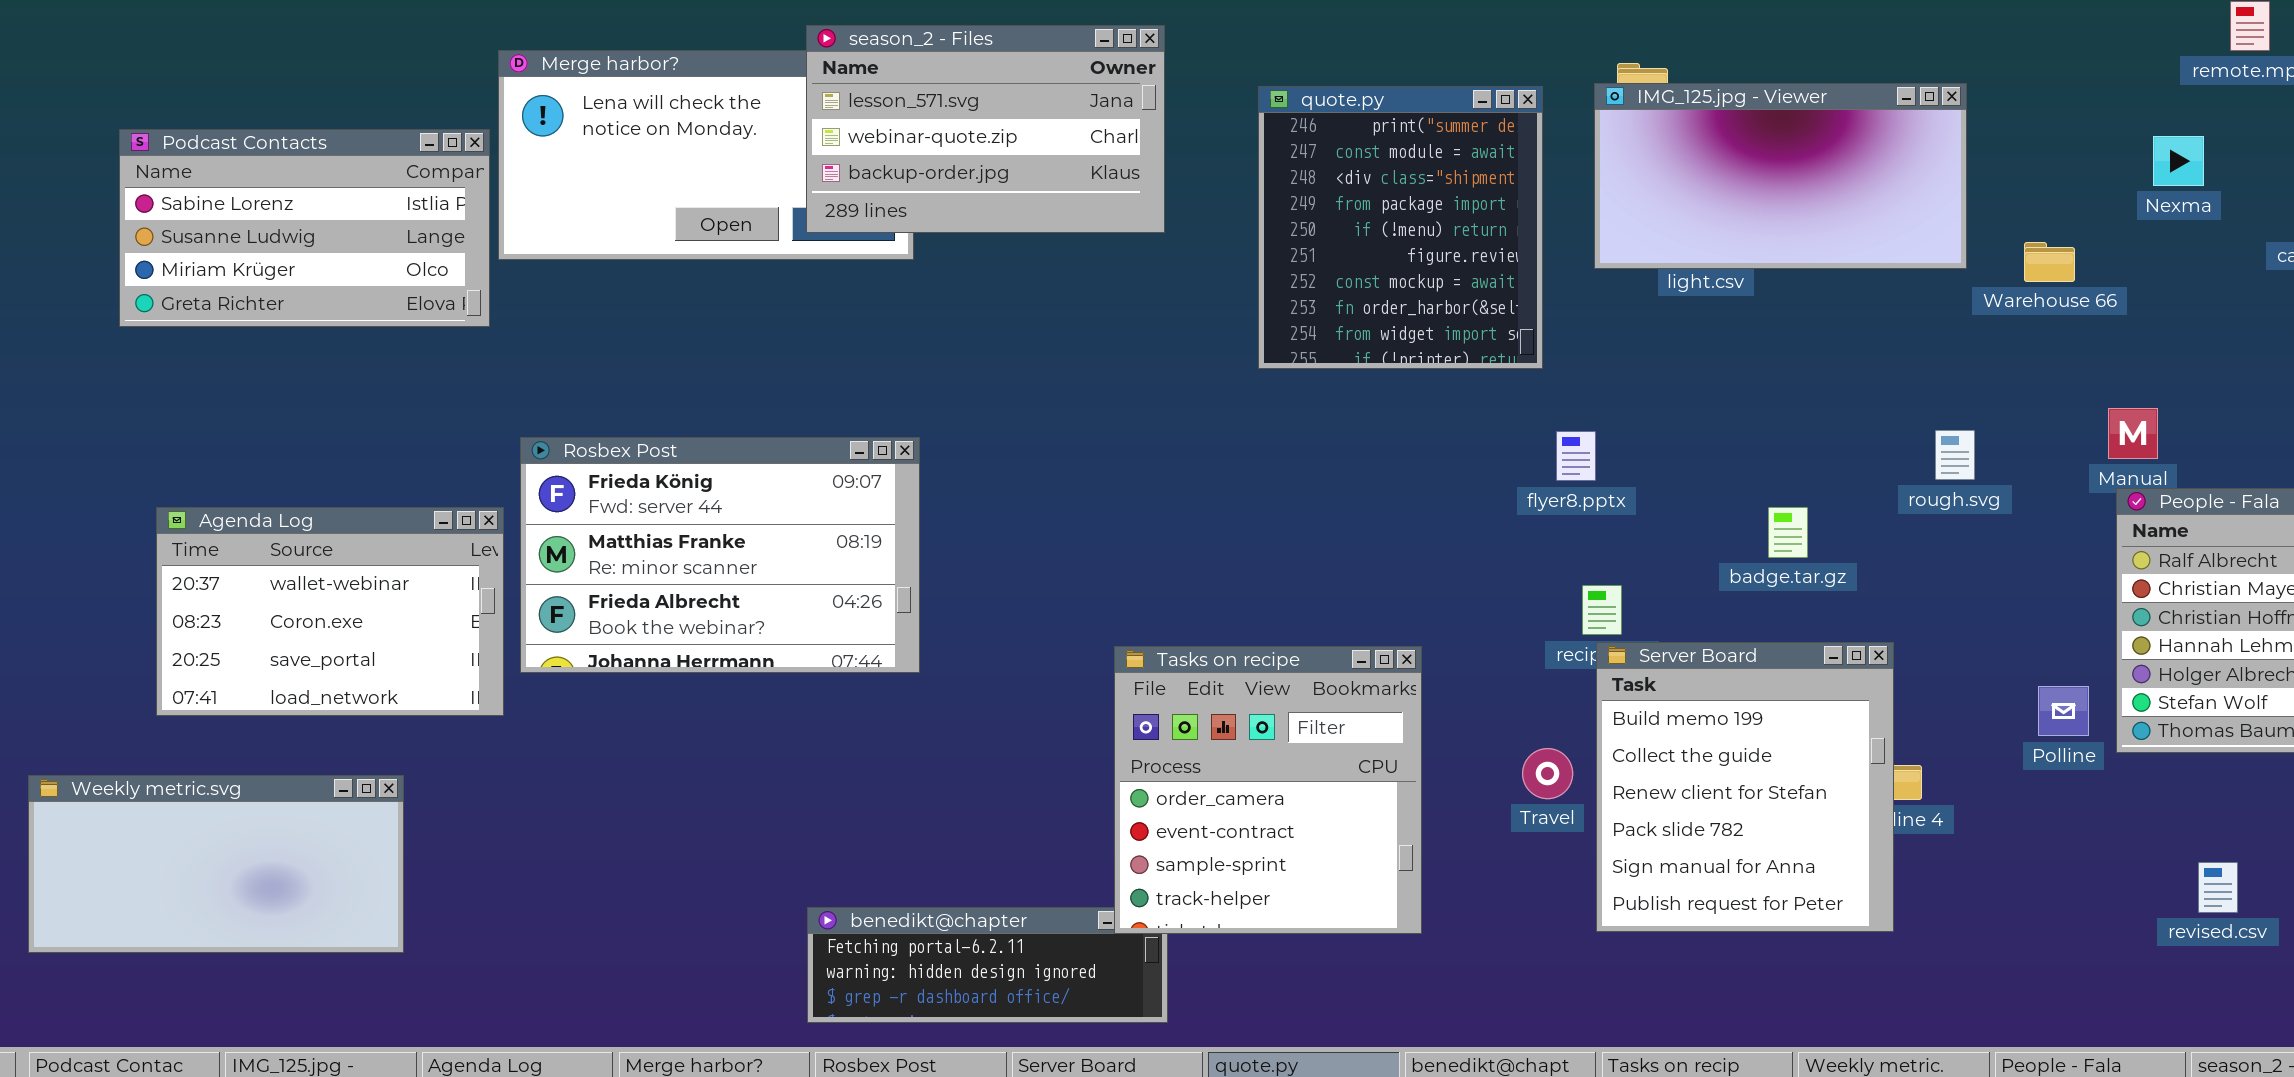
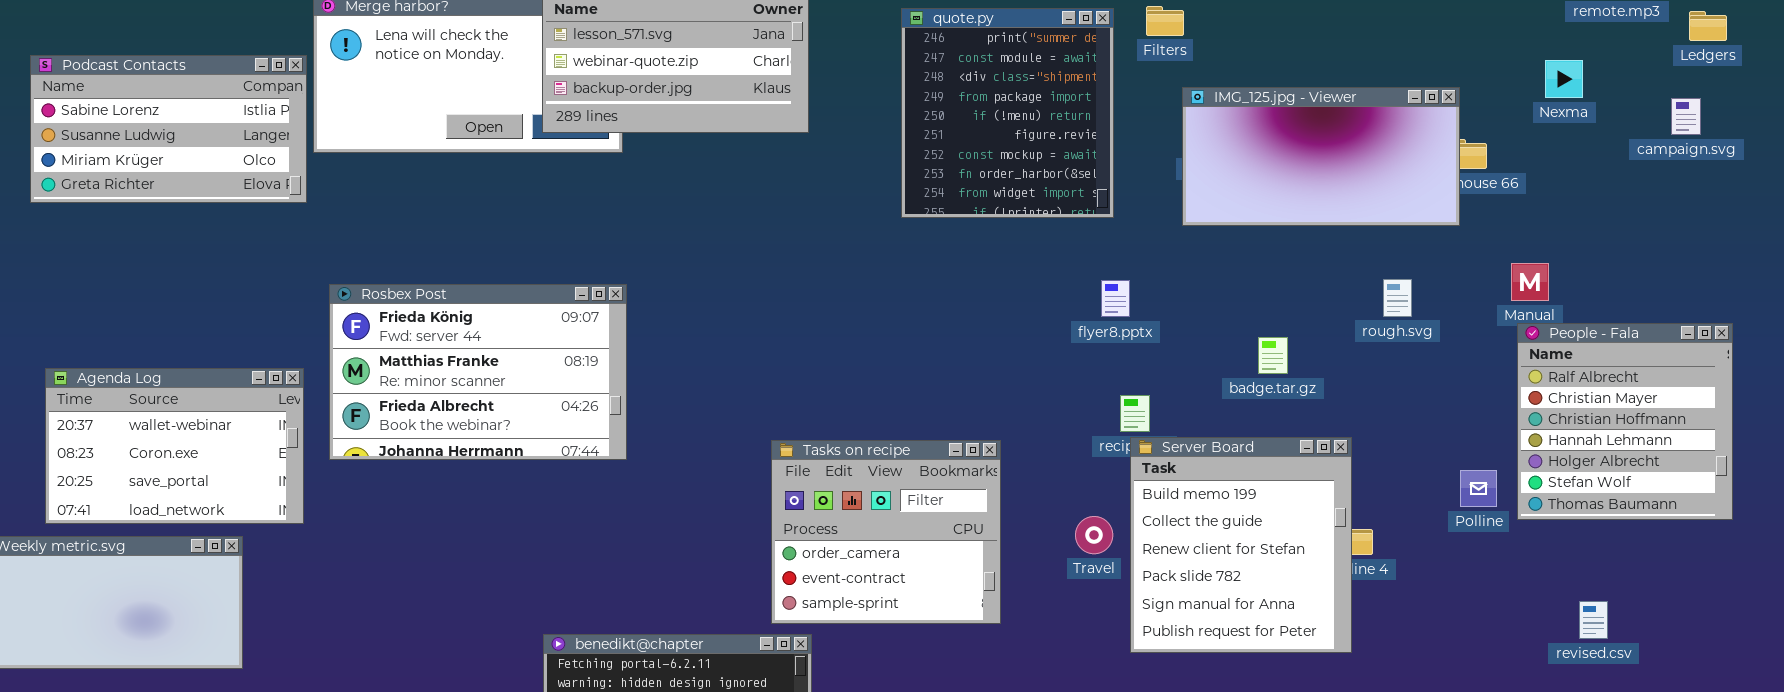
IMG_125.jpg - Viewer: [1594,83,1967,269] -> [1182,87,1460,226], moved
quote.py: [1258,86,1543,369] -> [901,8,1114,218], moved
Agenda Log: [156,507,504,716] -> [45,368,304,524], moved
Tasks on recipe: [1114,646,1422,934] -> [771,440,1001,624], resized

